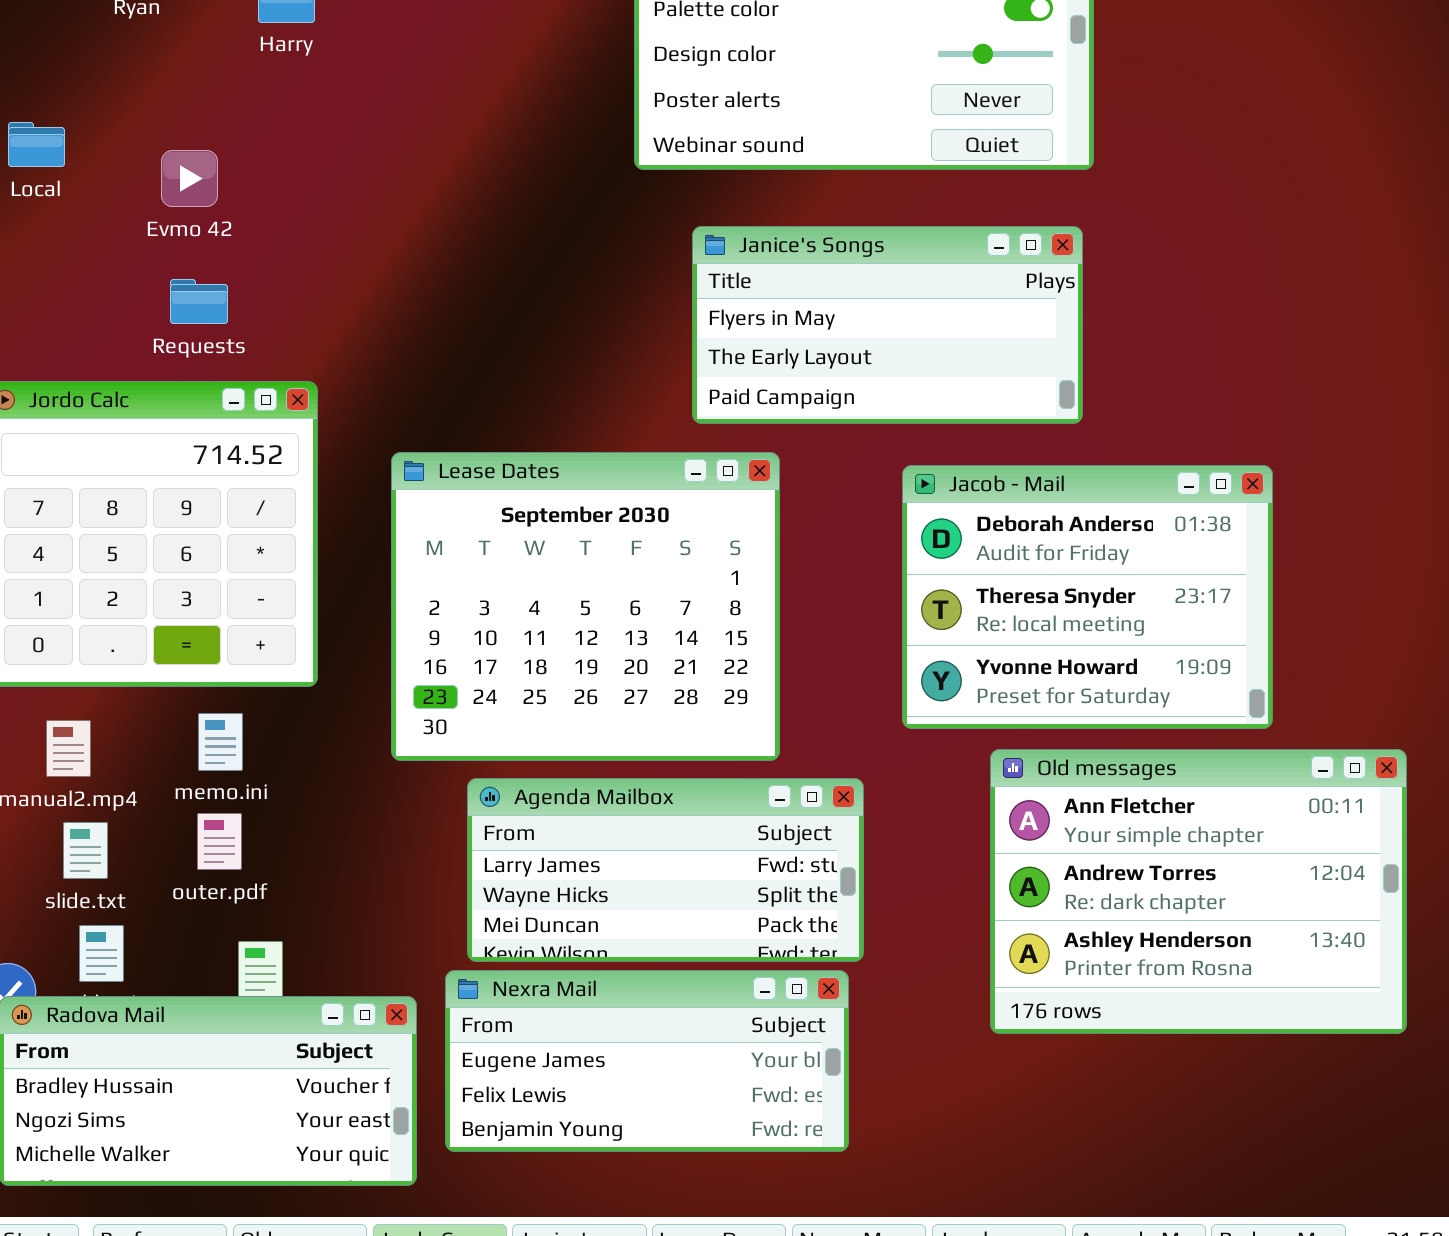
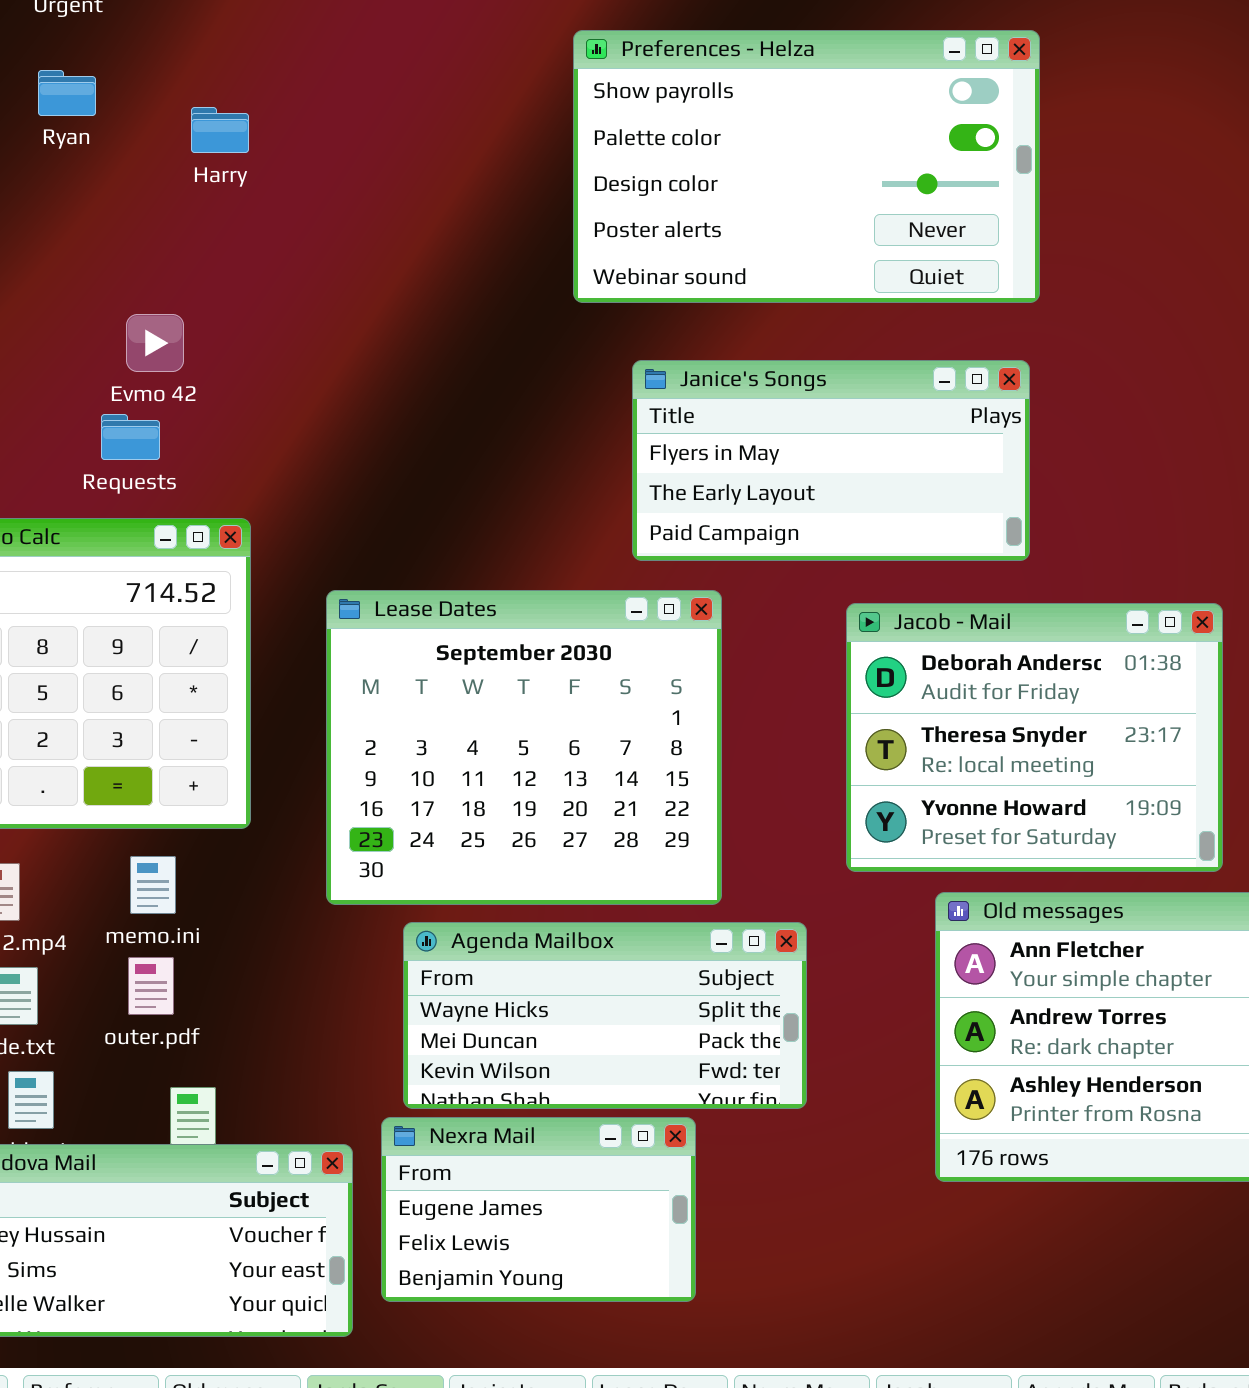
Evmo 42: [161,150,218,207] -> [126,314,184,372], moved
Agenda Mailbox: [467,778,864,962] -> [403,922,807,1109], scrolled down 1 row
Nexra Mail: [445,970,849,1152] -> [381,1117,696,1302], resized

